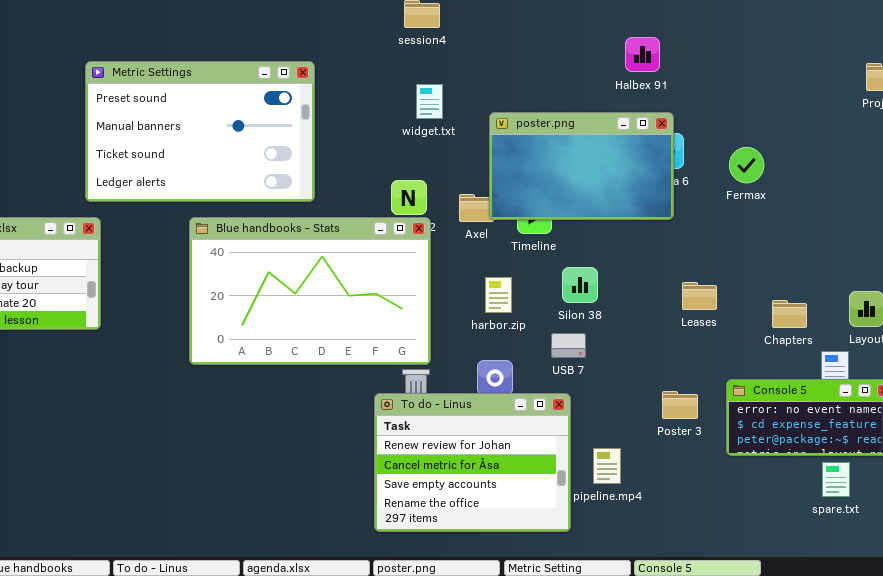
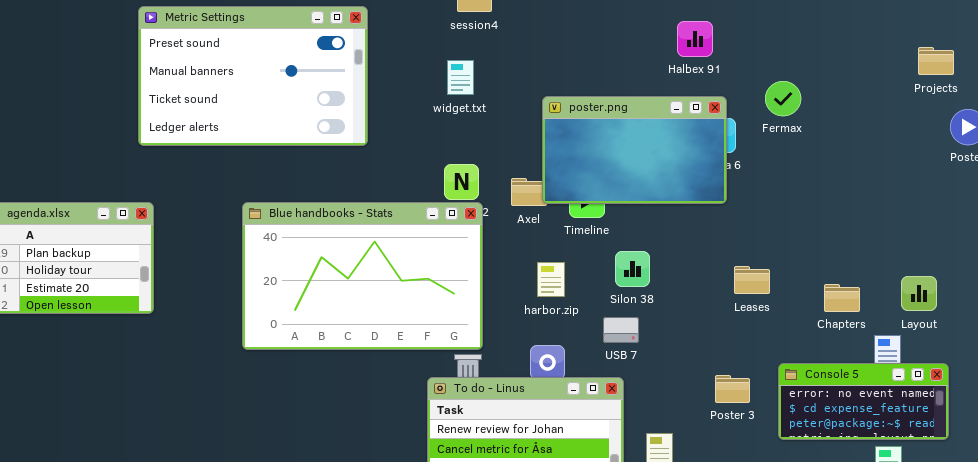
Metric Settings: [85,61,315,202] -> [138,6,368,146], moved
widget.txt: [416,84,443,119] -> [447,60,474,95], moved
Fermax: [729,147,764,183] -> [765,81,801,116], moved

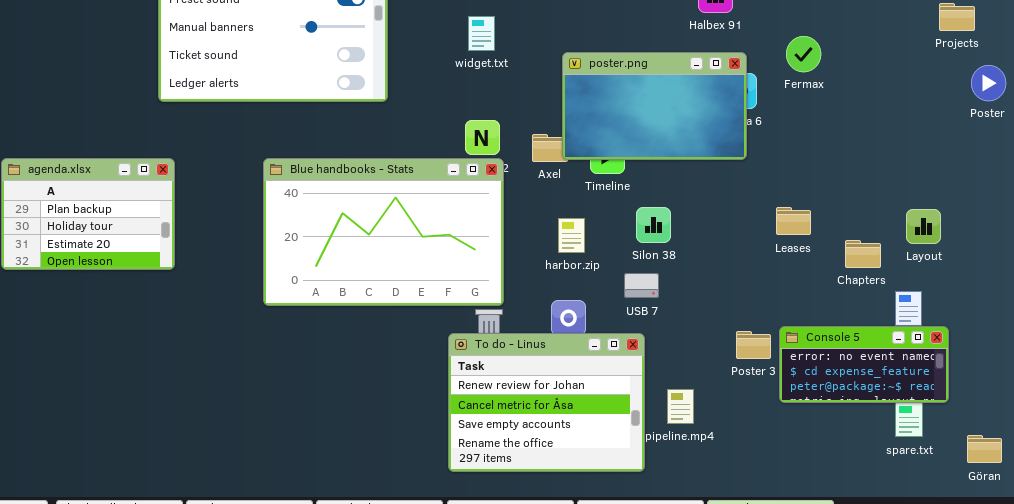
Leases: [734,266,770,294] -> [776,207,811,235], moved
Layout: [901,276,937,311] -> [906,209,941,244], moved
Console 5: [778,363,949,440] -> [779,326,949,403], moved

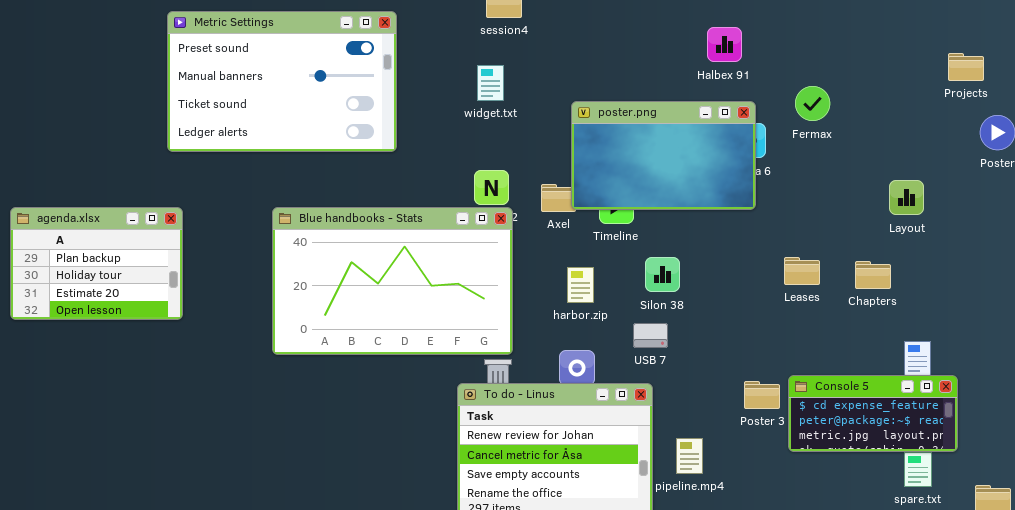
Layout: [906,209,941,244] -> [889,180,924,215], moved
Chapters: [845,240,881,268] -> [855,261,891,289], moved
Console 5: [779,326,949,403] -> [788,375,958,452], scrolled down 1 row

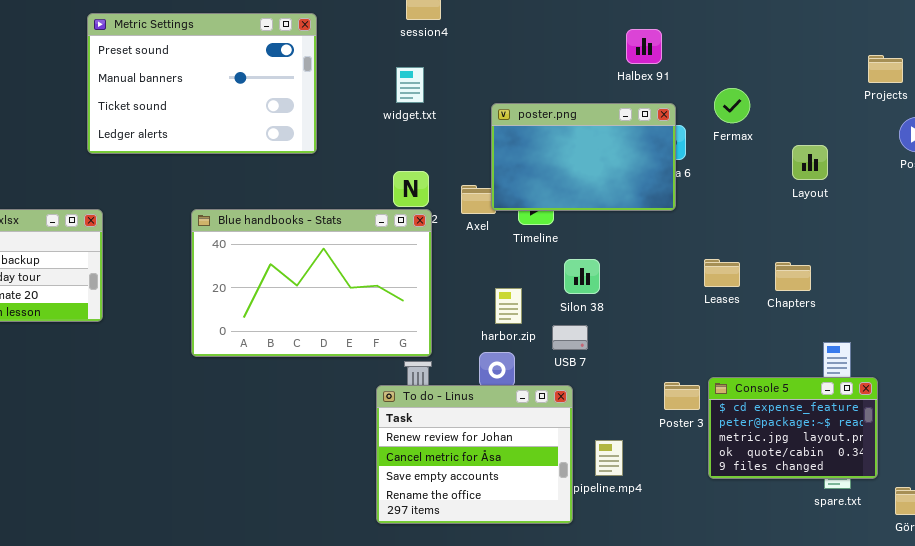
Layout: [889,180,924,215] -> [792,145,828,180], moved
harbor.zip: [567,267,594,303] -> [495,288,522,324], moved
Console 5: [788,375,958,452] -> [708,377,878,479], resized

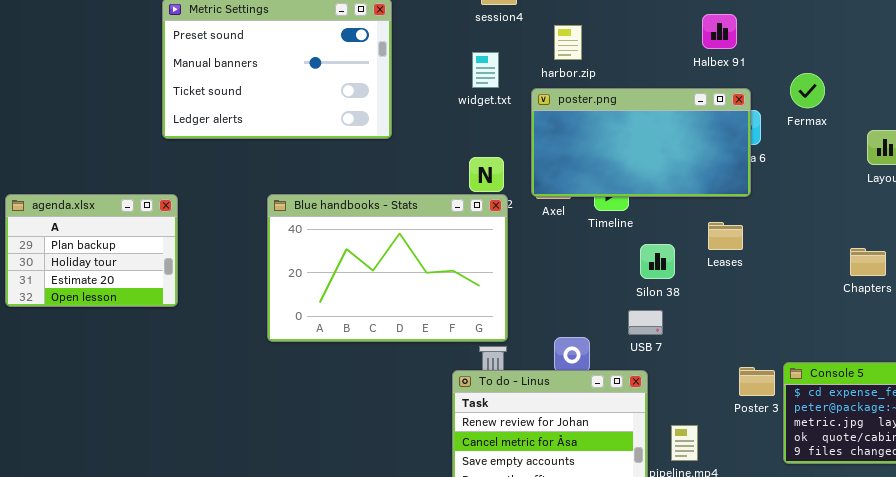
poster.png: [491,103,676,211] -> [531,88,751,197], resized
Leases: [704,259,740,287] -> [708,222,743,250], moved
harbor.zip: [495,288,522,324] -> [554,25,582,60], moved

